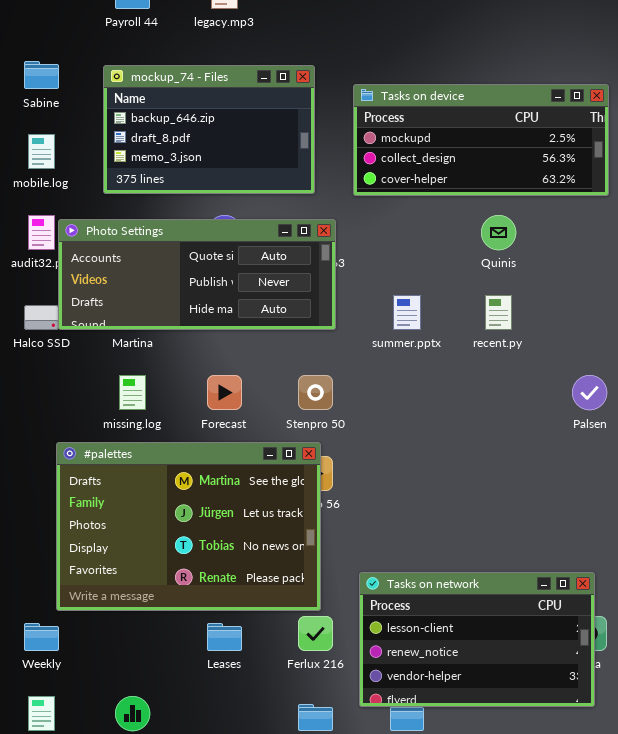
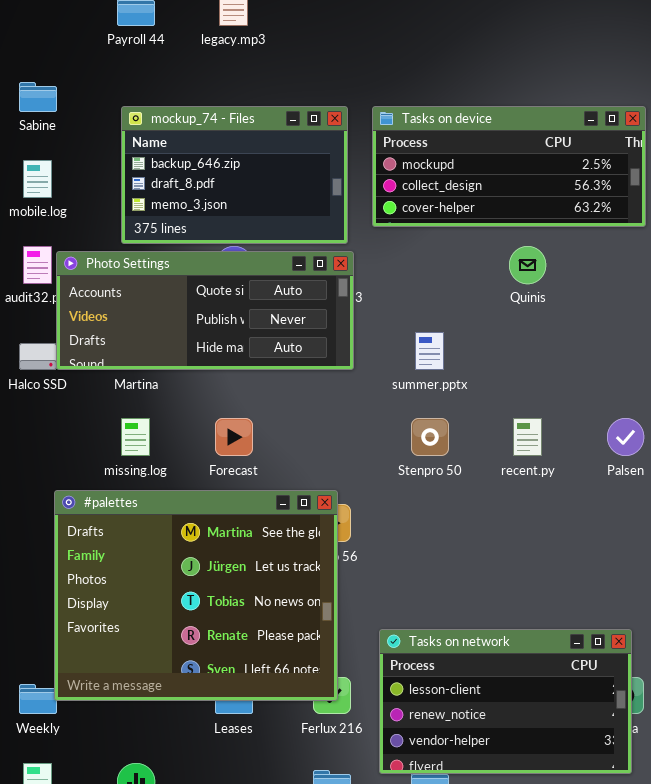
mockup_74 - Files: [103,65,315,194] -> [121,106,348,244], moved
recent.py: [485,295,512,330] -> [513,418,542,456], moved
Stenpro 50: [298,375,333,410] -> [411,418,449,456], moved
#palettes: [56,442,321,611] -> [54,490,338,701], resized

